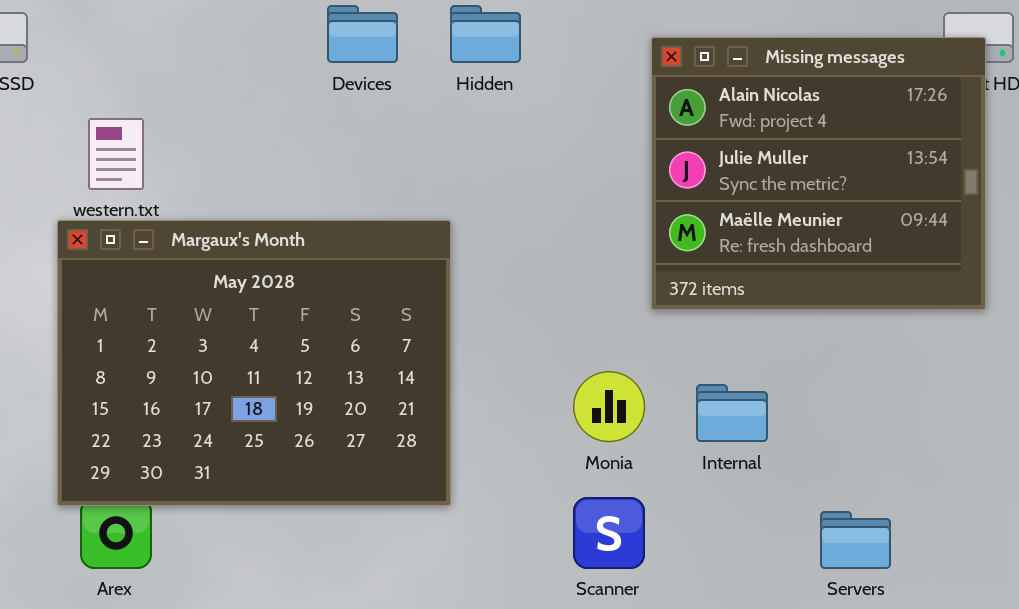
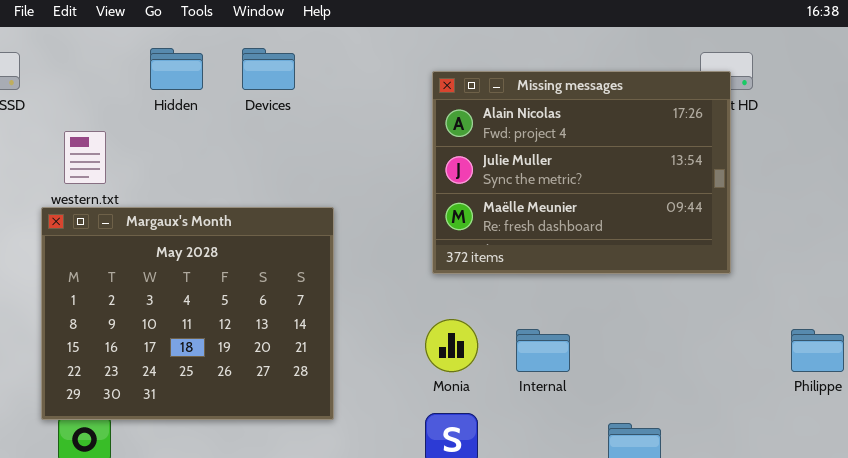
Hidden: [450,5,521,63] -> [150,48,203,90], moved
Missing messages: [651,37,986,310] -> [432,71,731,274], resized

